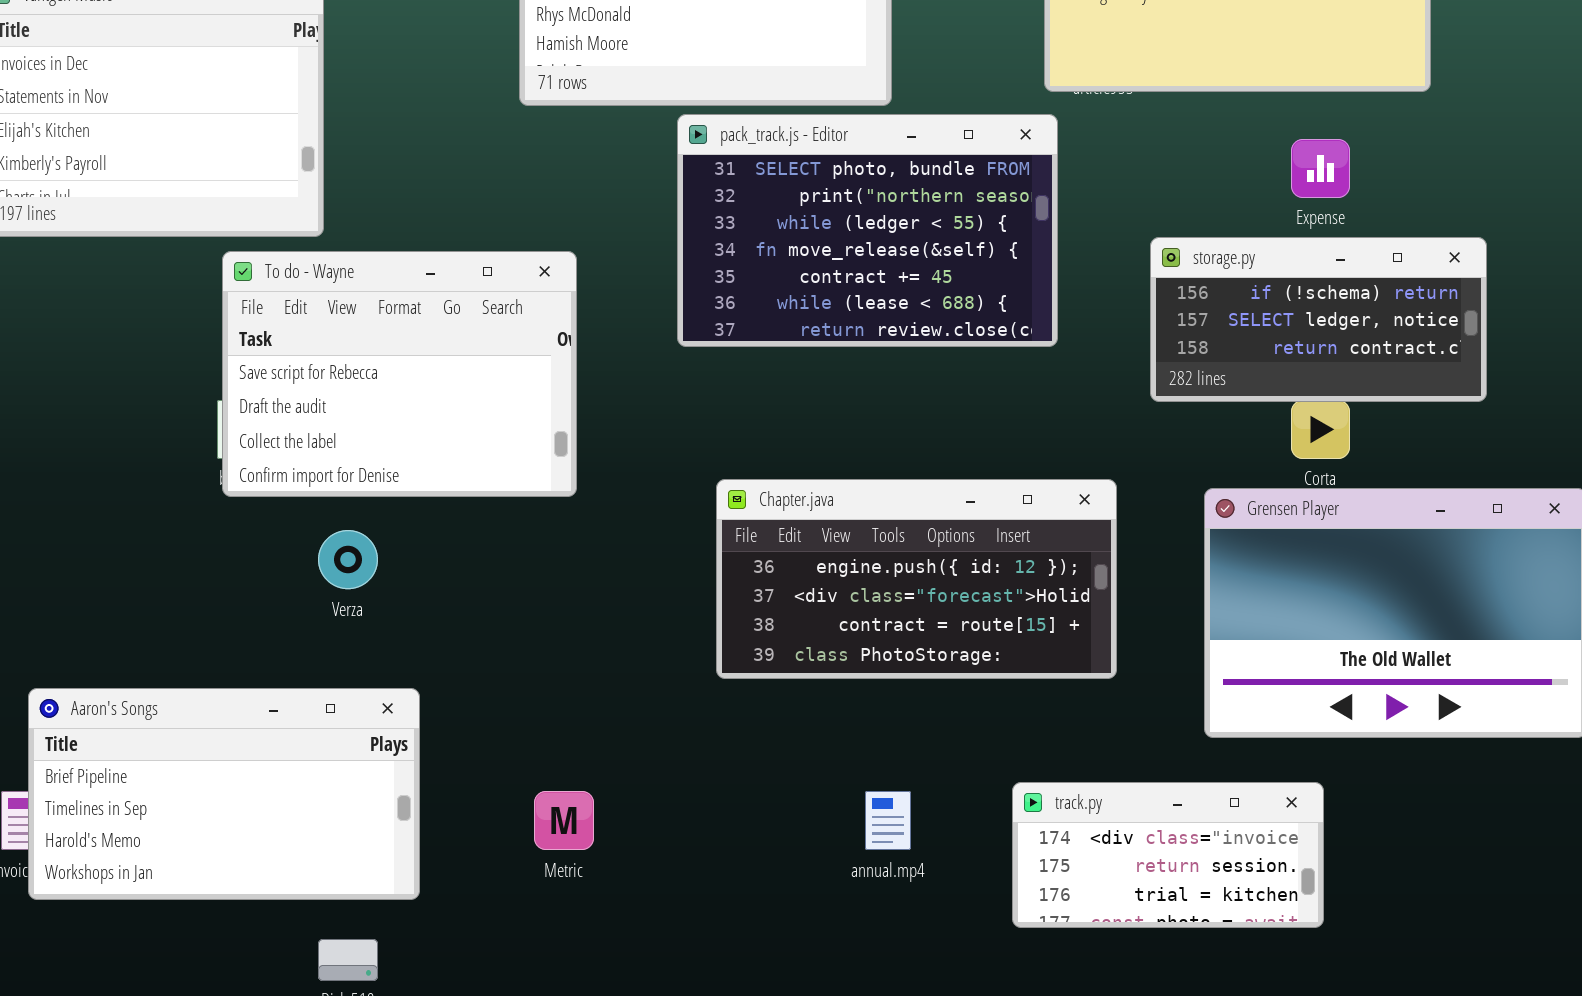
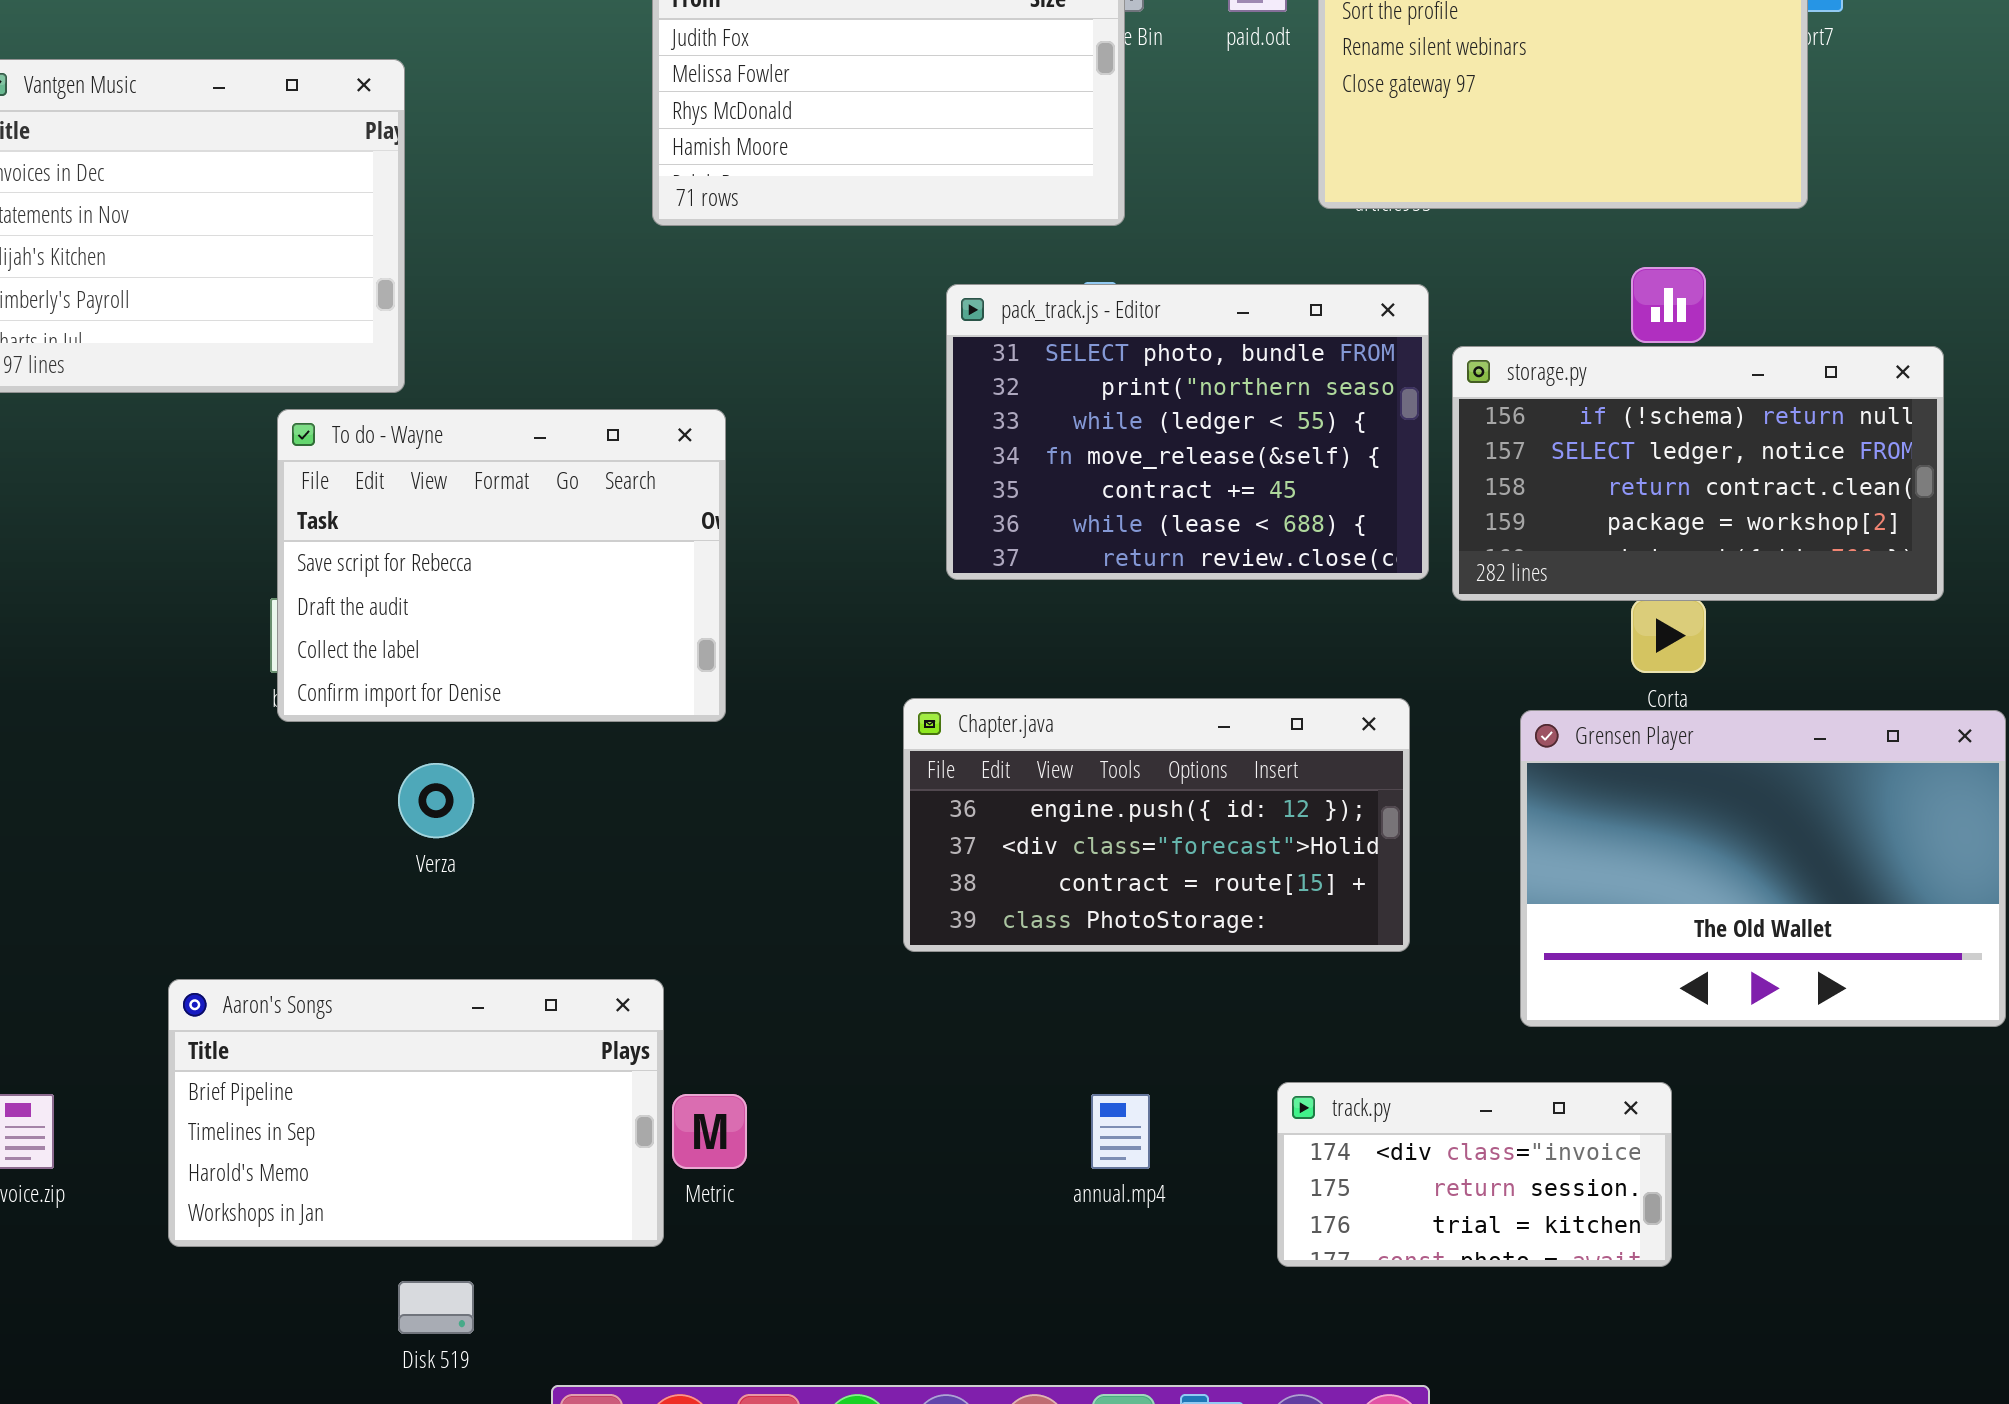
pack_track.js - Editor: [677,114,1058,347] -> [946,284,1429,580], moved
storage.py: [1150,237,1487,402] -> [1452,346,1944,601], resized
Aaron's Songs: [28,688,420,900] -> [168,979,664,1247], moved

